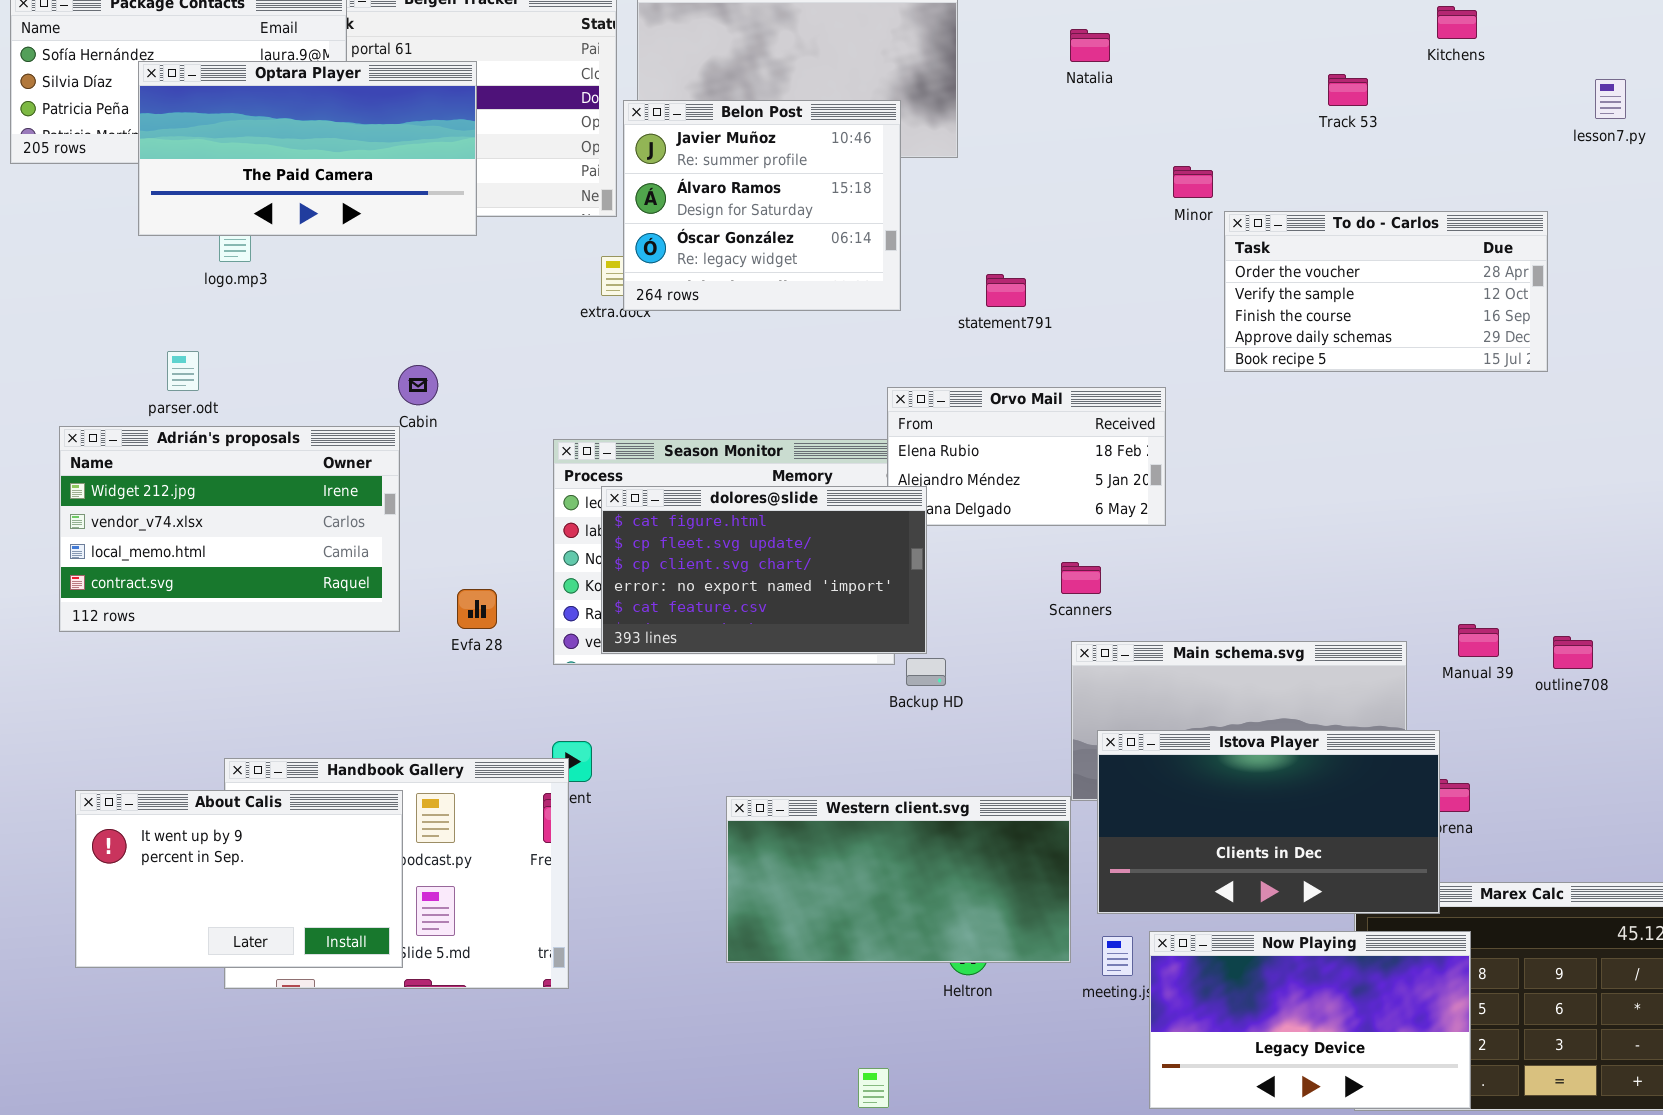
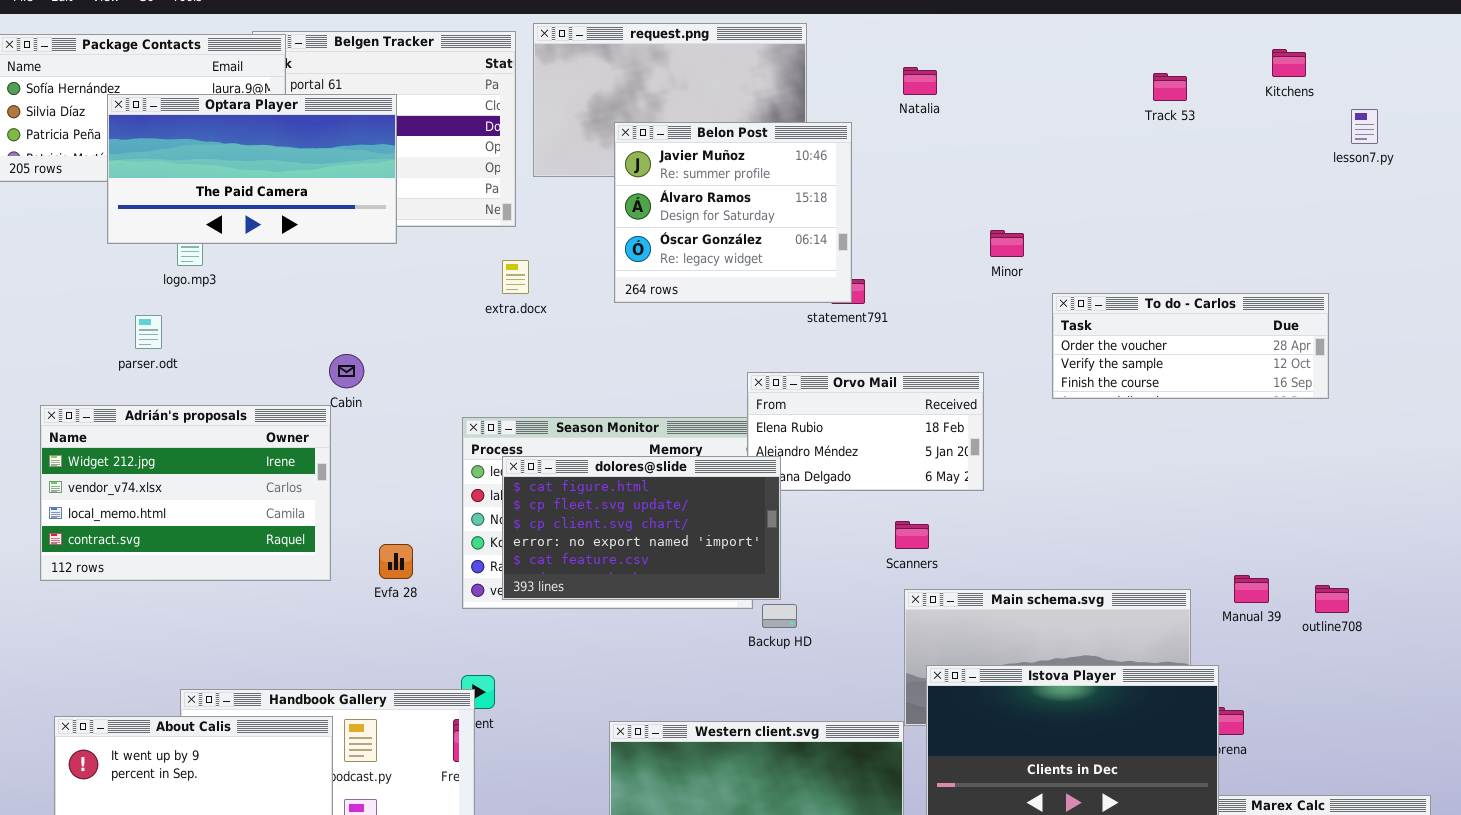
Kitchens: [1437,6,1477,39] -> [1272,49,1306,77], moved
Track 53: [1328,74,1368,106] -> [1153,73,1187,101], moved
Belon Post: [623,100,901,311] -> [614,122,852,303], moved
Minor: [1173,166,1213,198] -> [990,230,1024,257], moved
To do - Carlos: [1224,211,1548,372] -> [1052,293,1329,399], moved, resized
parser.odt: [167,351,199,391] -> [135,315,162,349], moved

